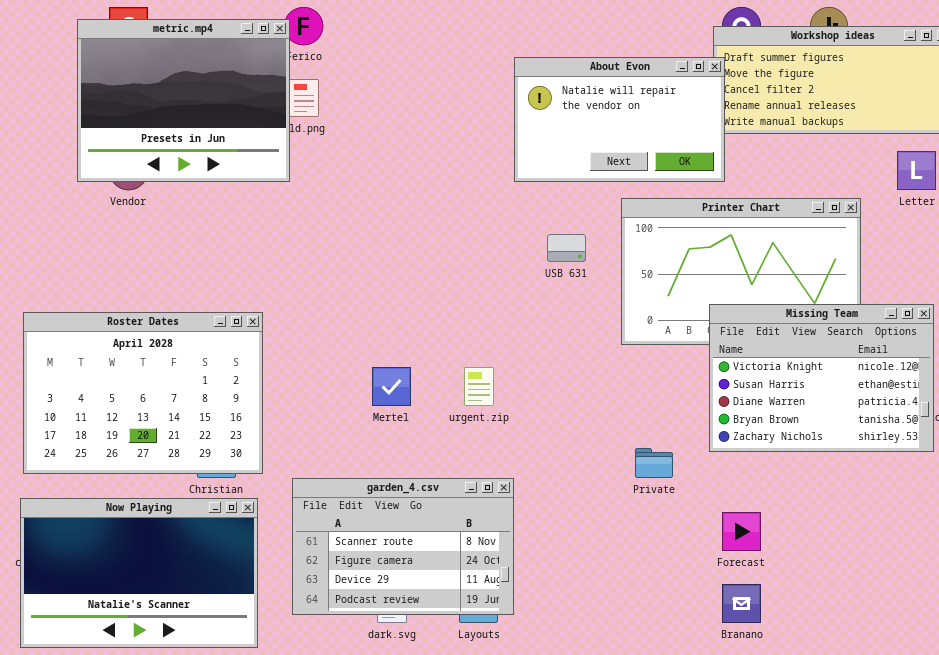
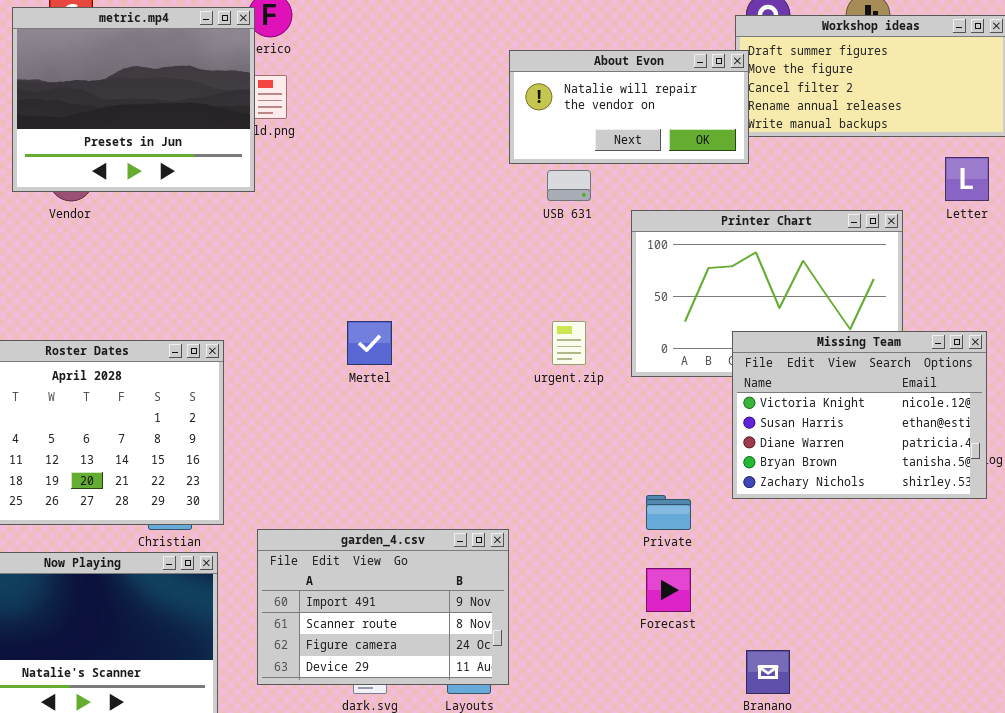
About Evon: [514,57,725,182] -> [509,50,749,164], resized
USB 631: [547,234,586,262] -> [547,170,591,201], moved
Mertel: [372,367,411,406] -> [347,321,392,365], moved
urgent.zip: [464,367,494,406] -> [552,321,586,365], moved
garden_4.csv: [292,478,514,615] -> [257,529,509,685], scrolled up 1 row
Forecast: [722,512,761,551] -> [646,568,691,612], moved

